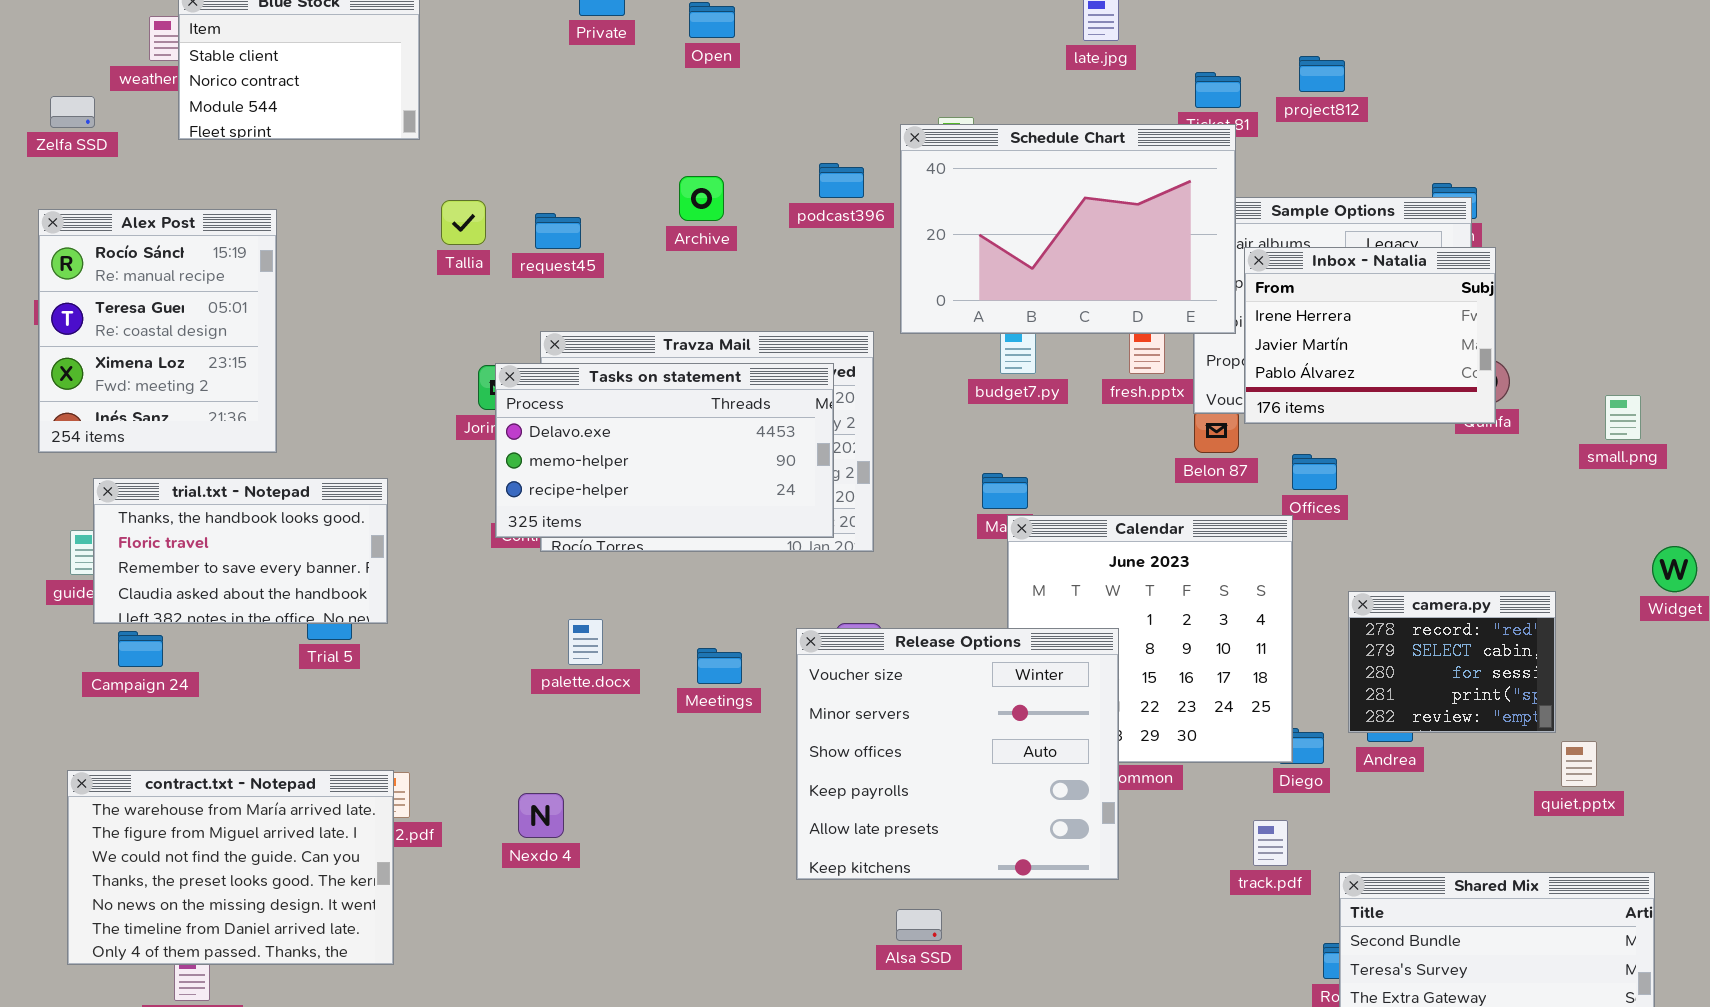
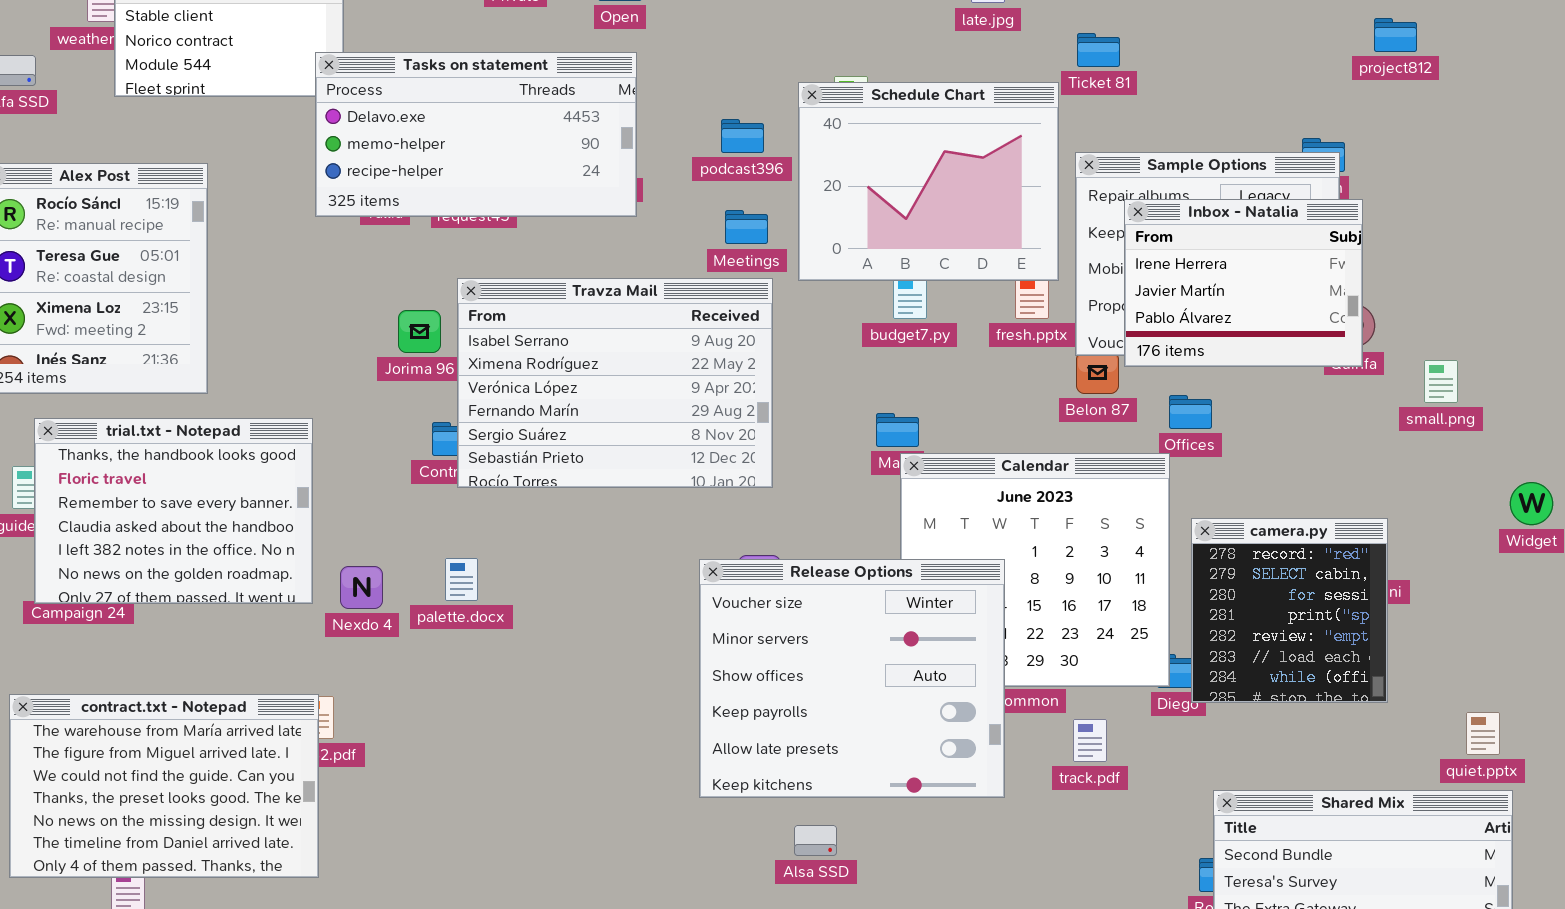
project812: [1299,56,1345,92] -> [1374,18,1417,52], moved
Schedule Chart: [900,124,1236,334] -> [798,82,1059,281], resized
Tasks on statement: [495,363,834,538] -> [315,52,637,217], moved
small.png: [1605,395,1641,440] -> [1424,360,1458,403], moved
trial.txt - Notepad: [93,478,388,624] -> [34,418,313,604], resized
camera.py: [1348,591,1556,733] -> [1191,518,1388,703], moved, resized
palette.docx: [568,619,603,665] -> [445,558,478,601], moved
Meetings: [697,648,742,684] -> [725,210,768,244], moved
quiet.pptx: [1561,741,1597,787] -> [1466,712,1500,755], moved
Nexdo 4: [518,793,564,838] -> [340,566,383,609], moved
track.pdf: [1253,820,1288,866] -> [1073,719,1107,762], moved

